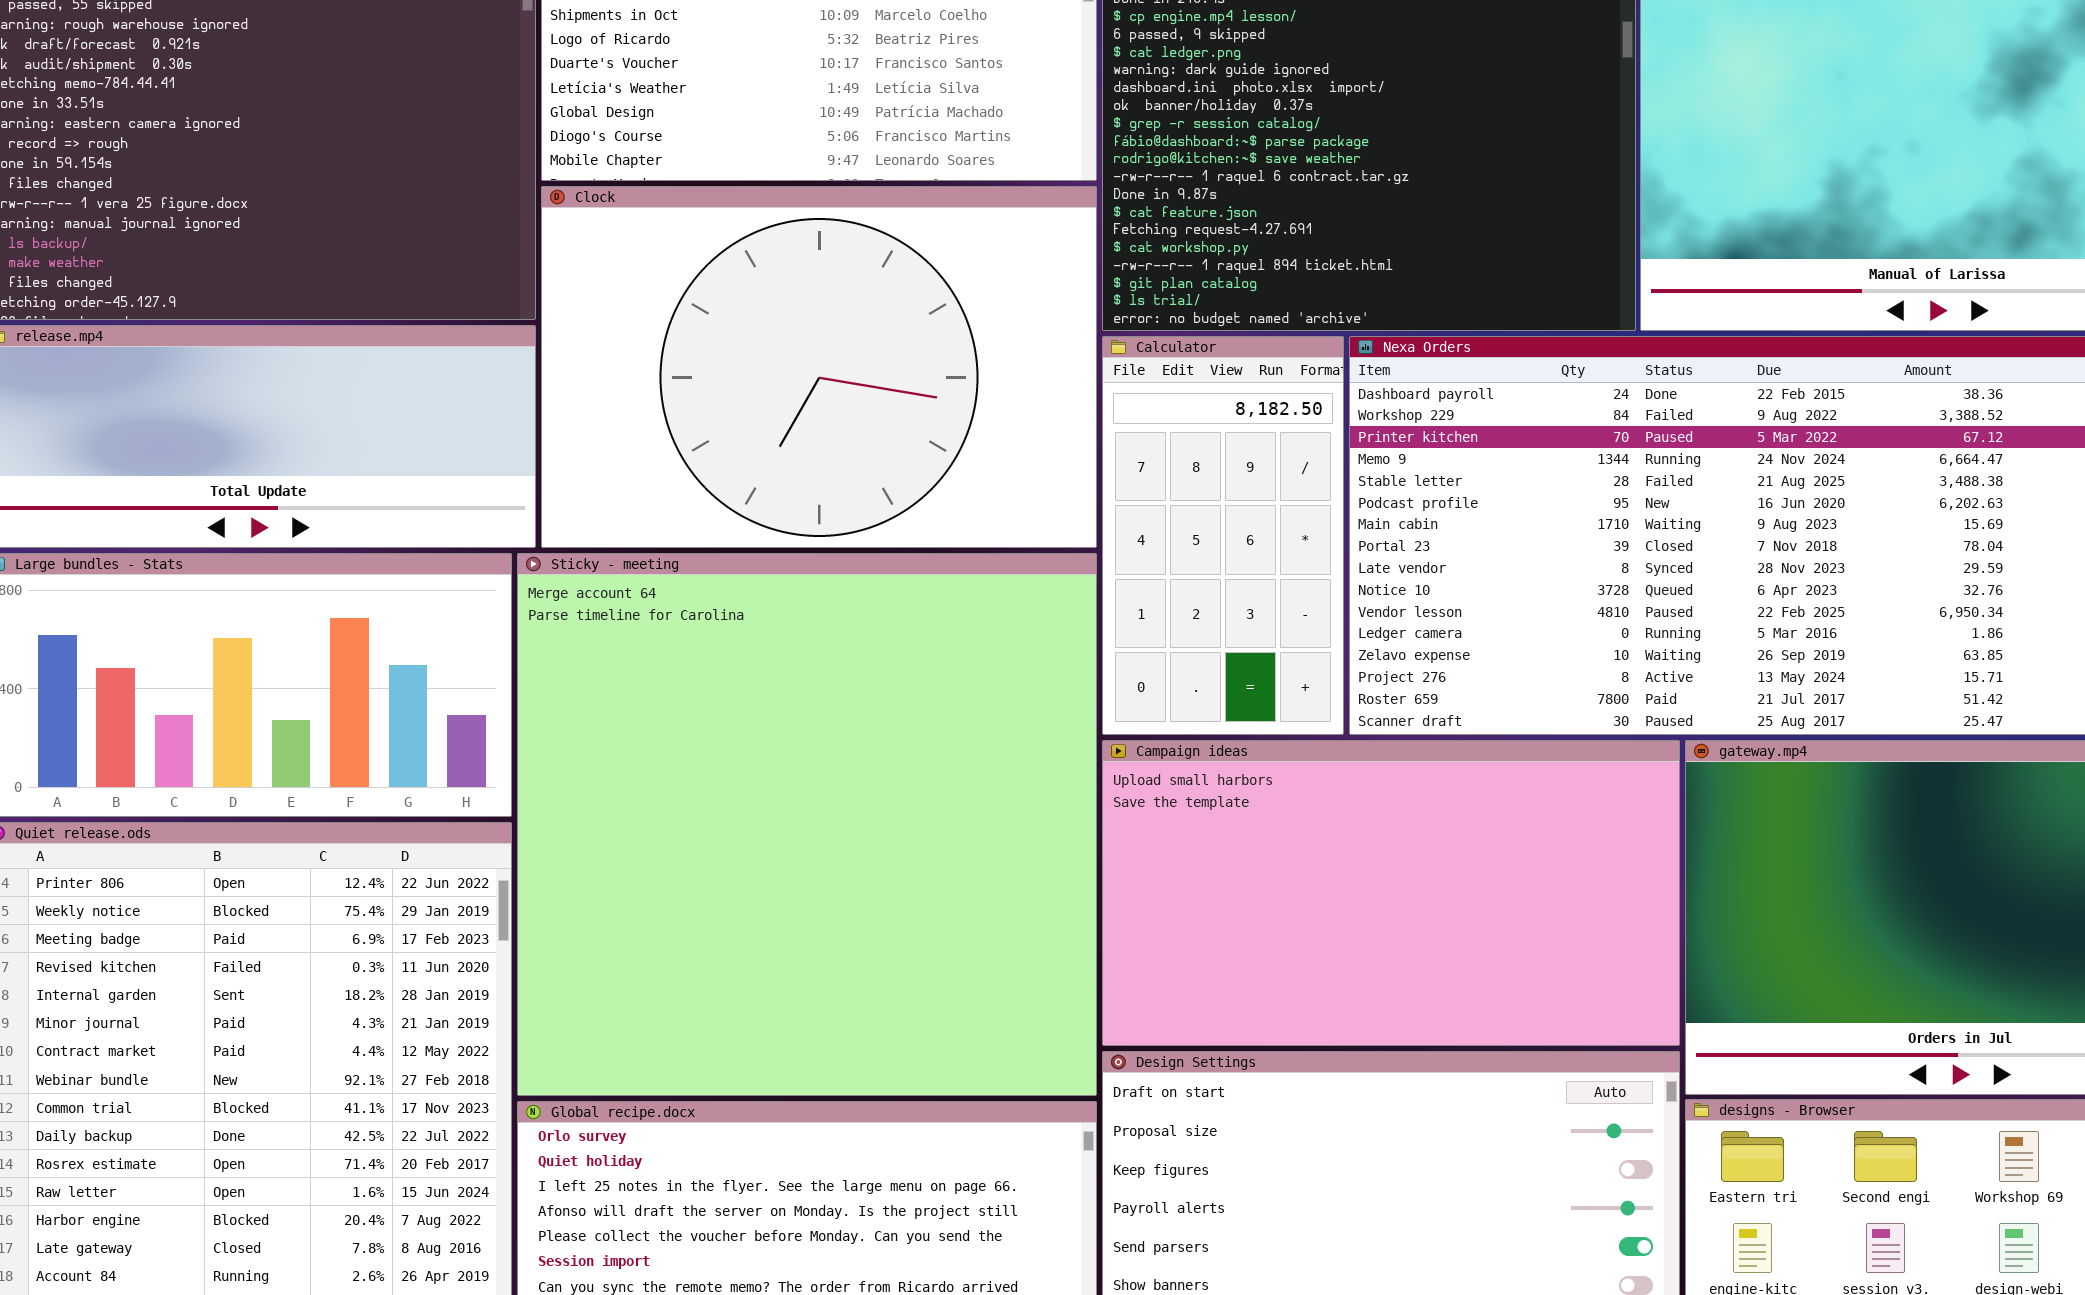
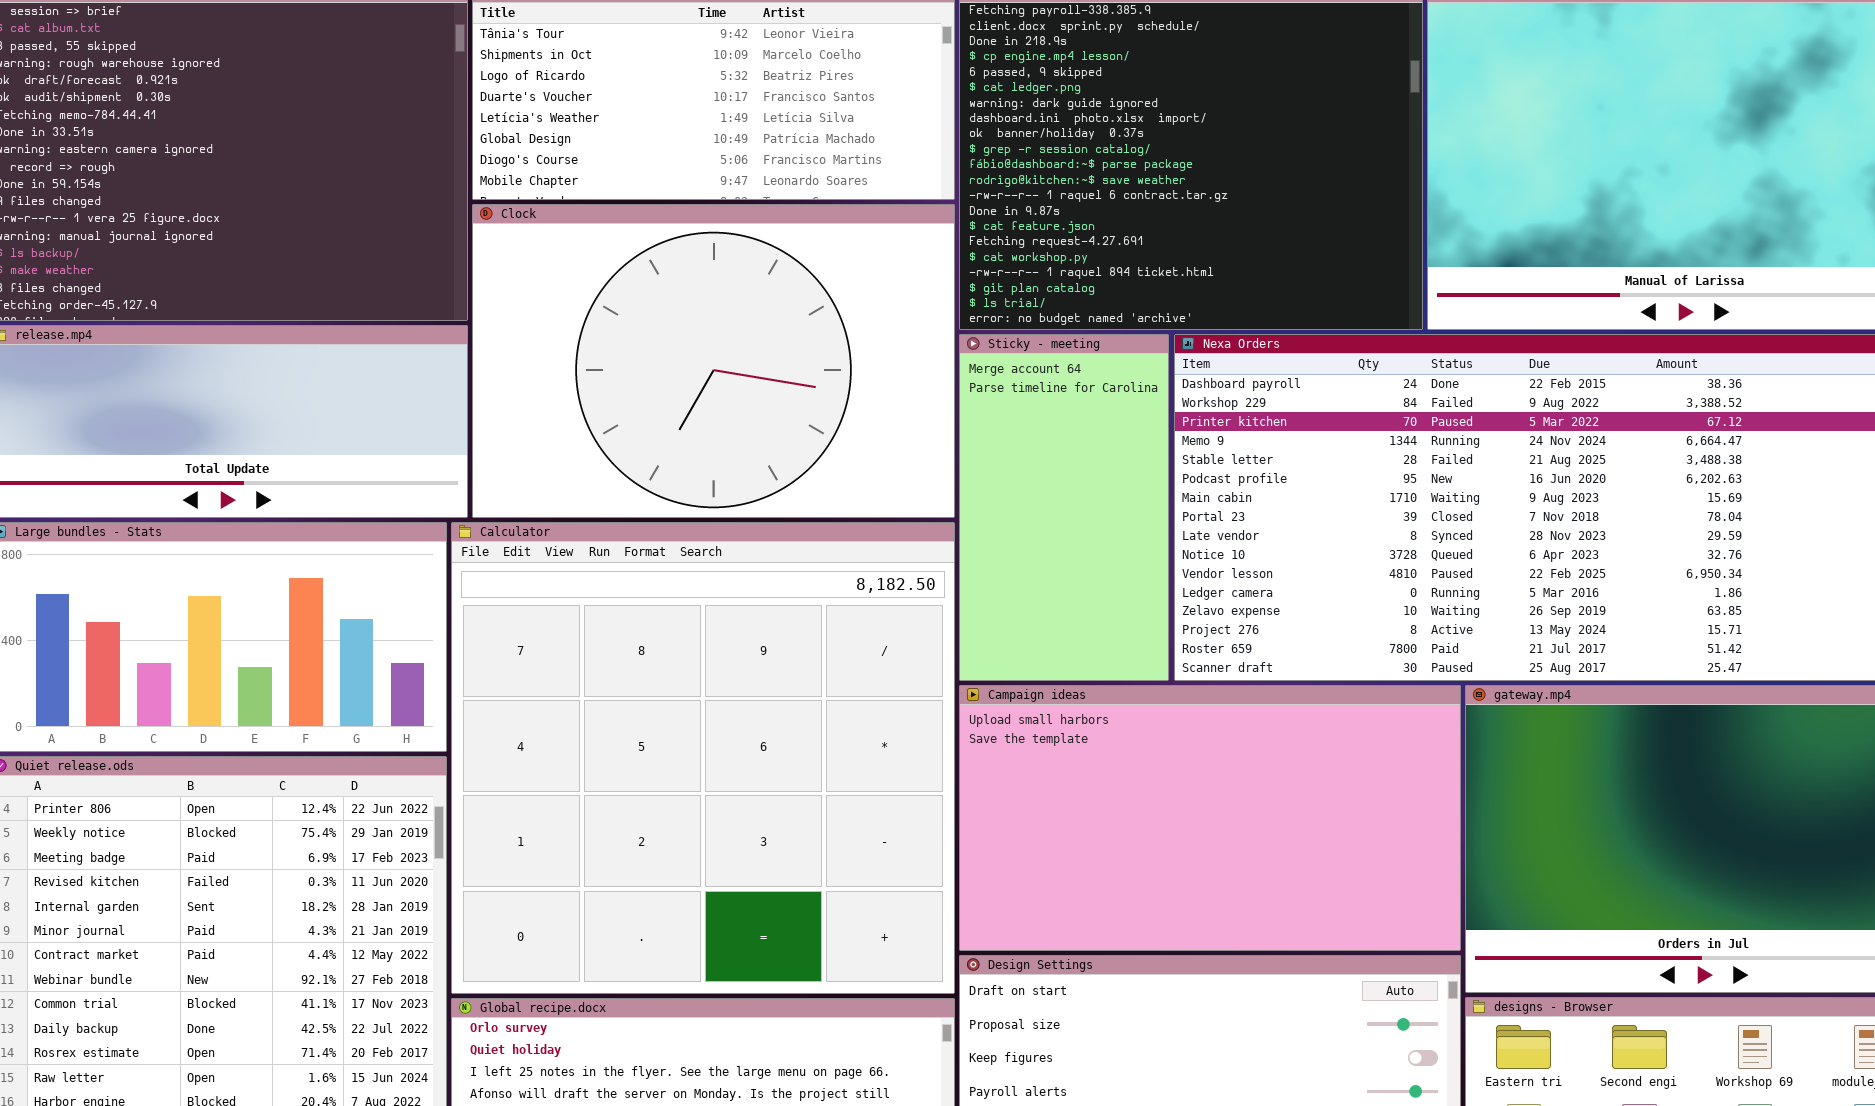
Calculator: [1102,336,1344,735] -> [451,522,955,994], moved, resized
Sticky - meeting: [517,553,1097,1096] -> [959,334,1169,681], moved, resized

